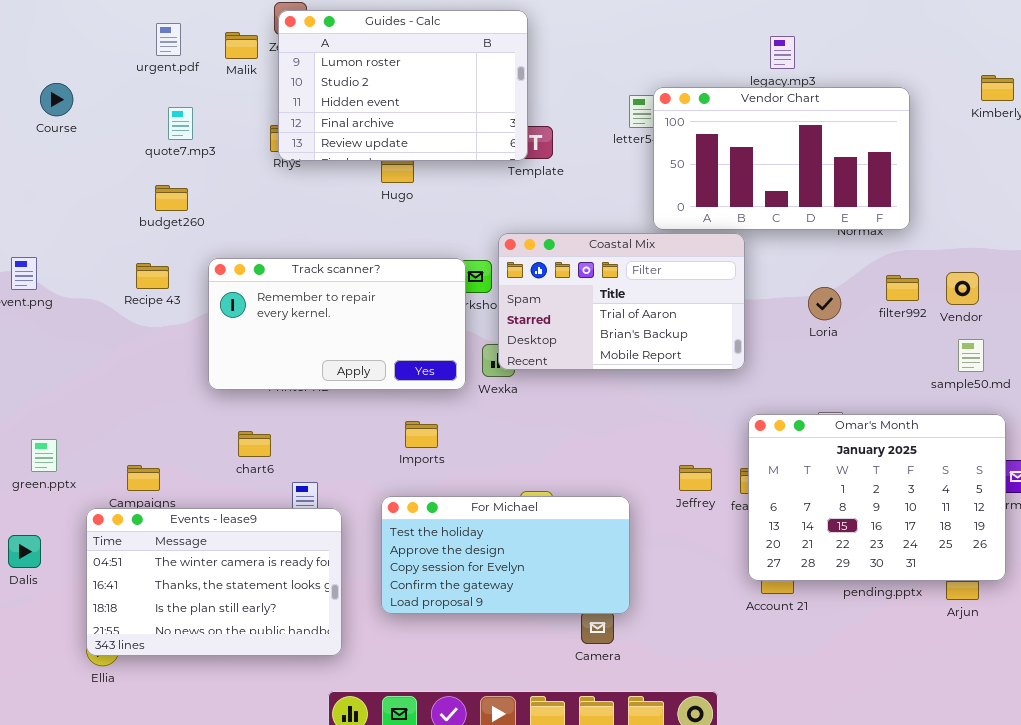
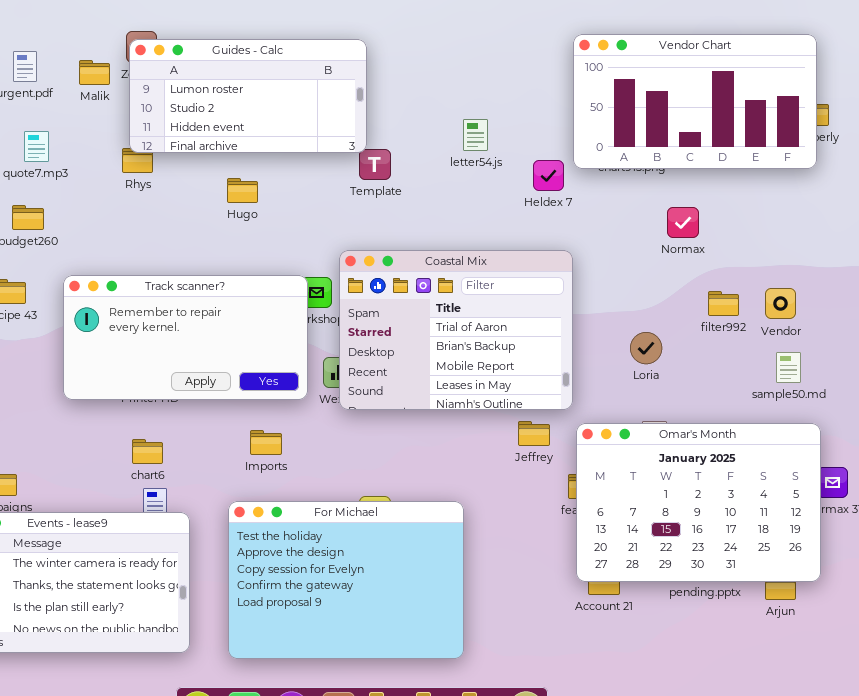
Guides - Calc: [278,10,528,161] -> [129,39,367,153], resized
Vendor Chart: [653,87,910,230] -> [573,34,817,169], moved
Coastal Mix: [498,233,745,370] -> [339,250,573,410], resized
Loria: [808,287,841,320] -> [630,332,662,364], moved
chart6: [238,431,271,457] -> [132,439,163,464], moved
Jeffrey: [679,465,712,491] -> [518,421,550,446], moved
For Michael: [381,496,630,614] -> [228,501,464,659], resized

